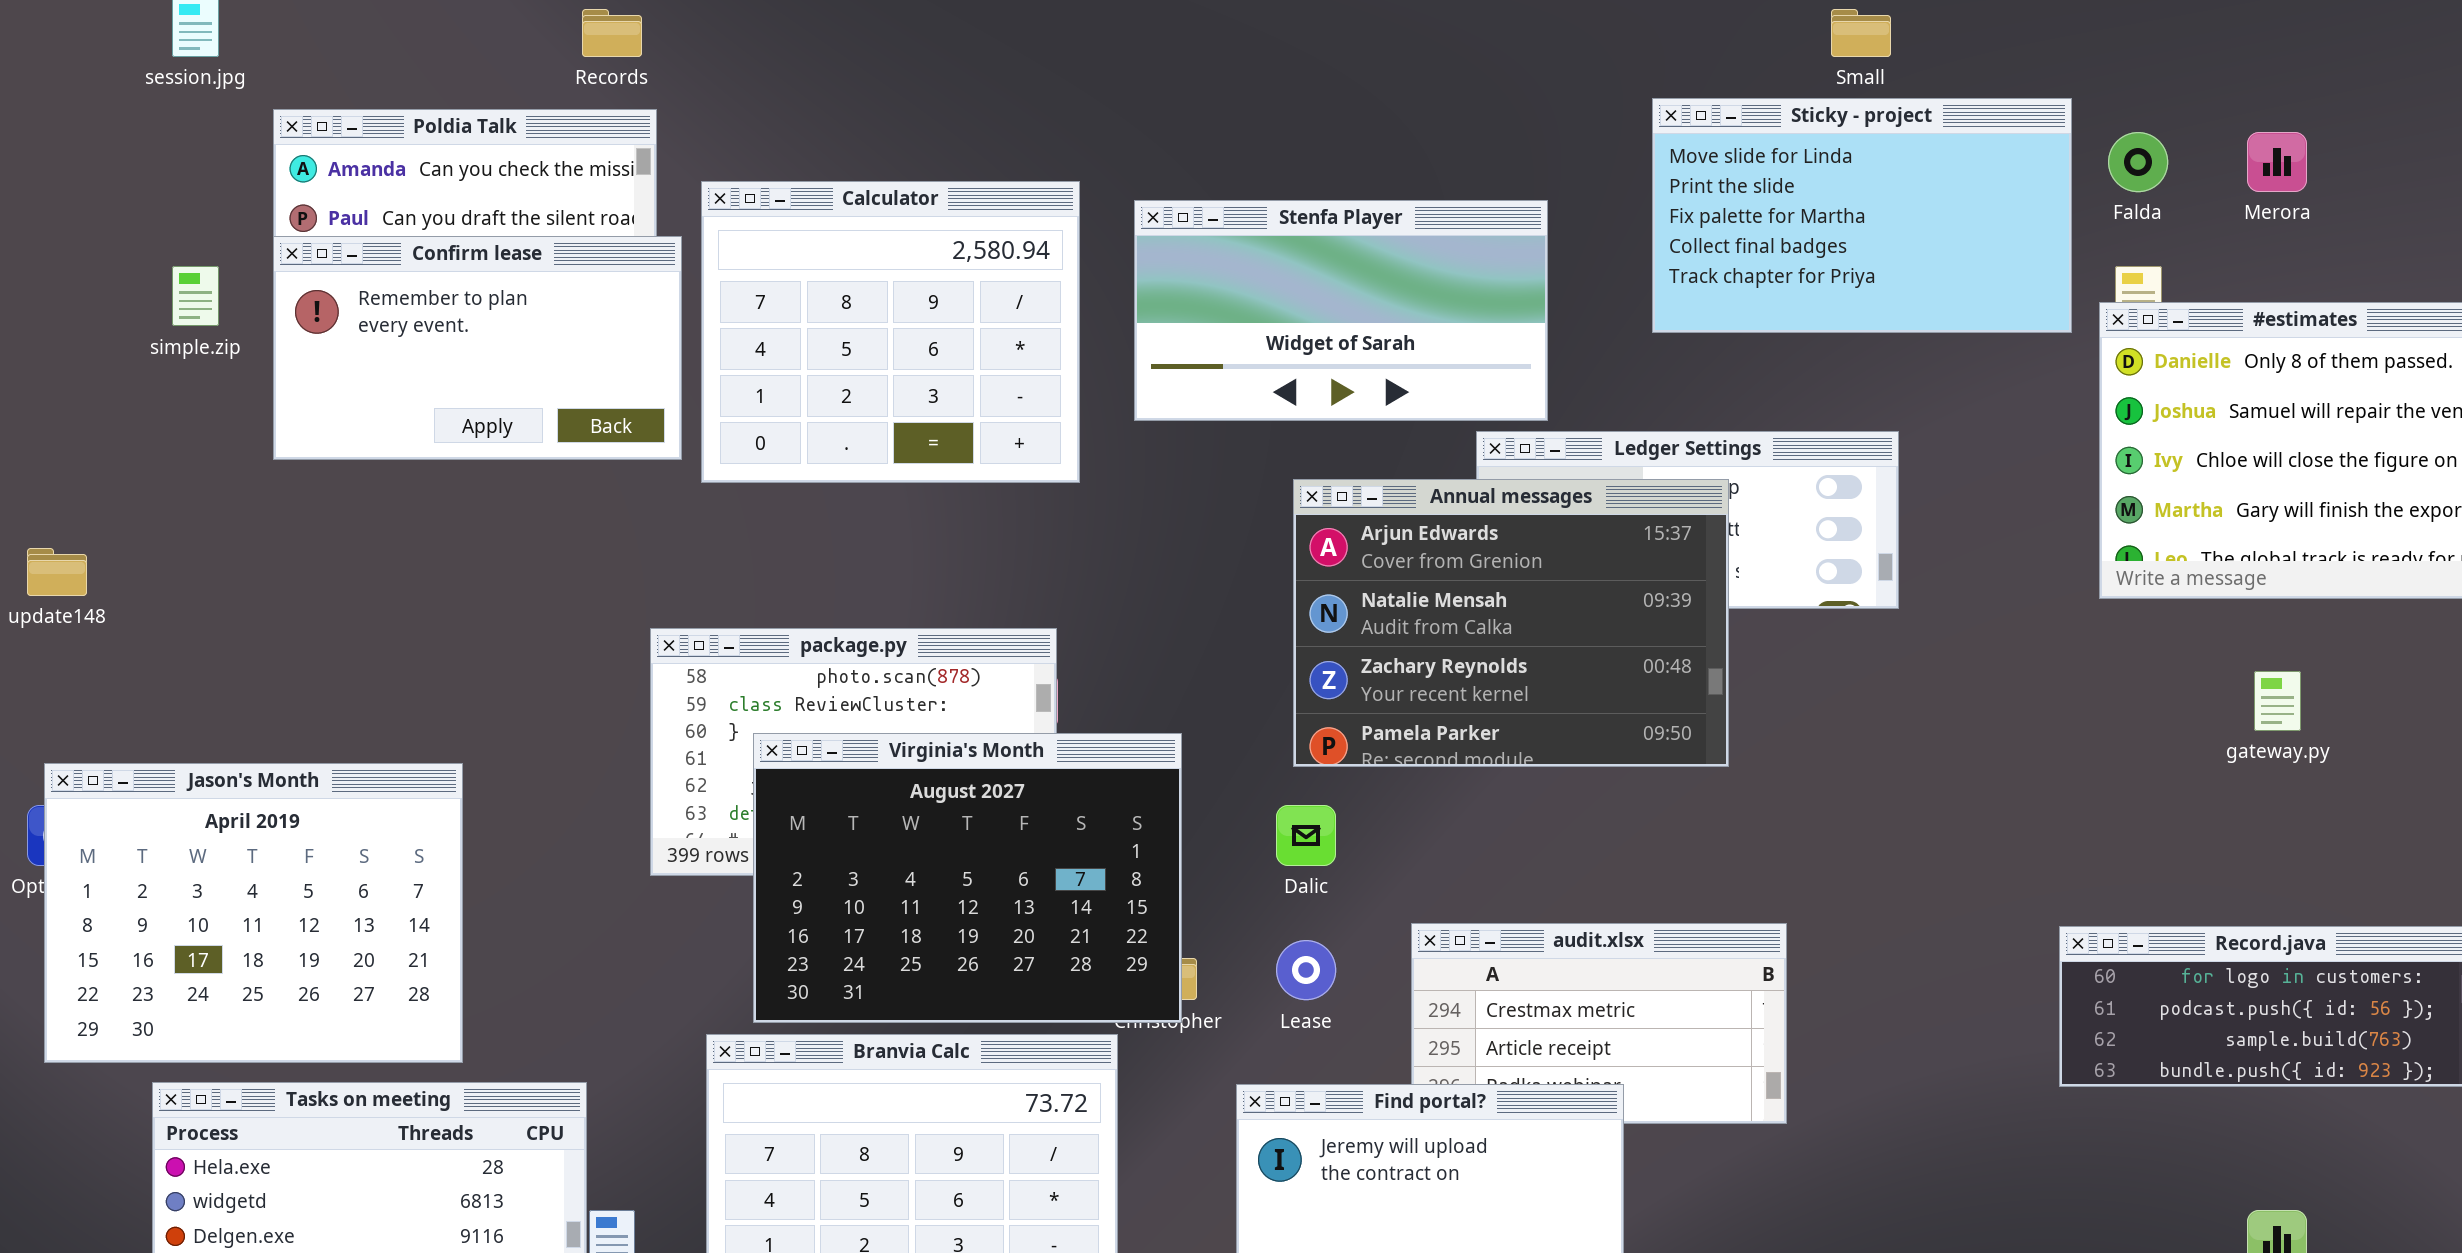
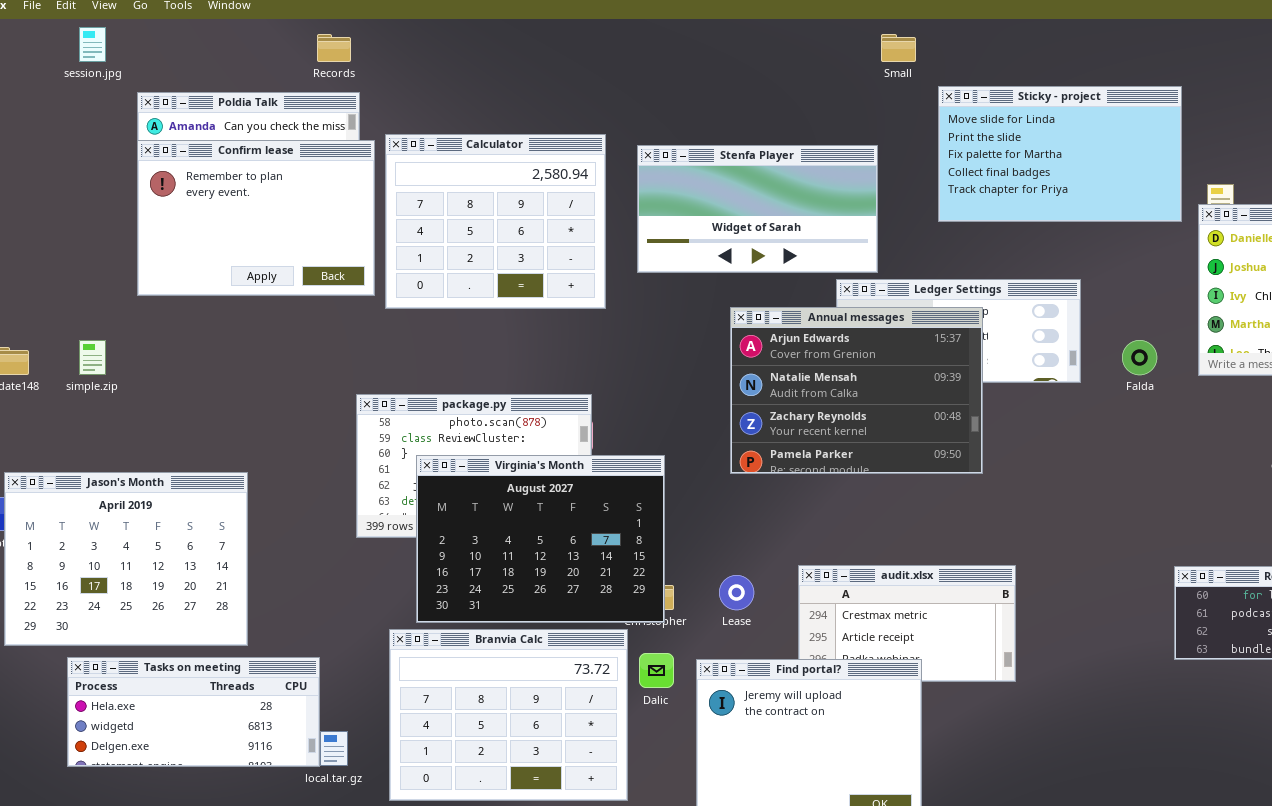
Small: [1831,9,1891,57] -> [881,34,916,62], moved
Falda: [2108,132,2168,192] -> [1122,340,1157,375], moved
Confirm lease: [273,236,682,460] -> [137,140,375,296], resized
simple.zip: [172,266,219,326] -> [79,340,106,375], moved
Dalic: [1276,805,1336,866] -> [639,653,674,688], moved

